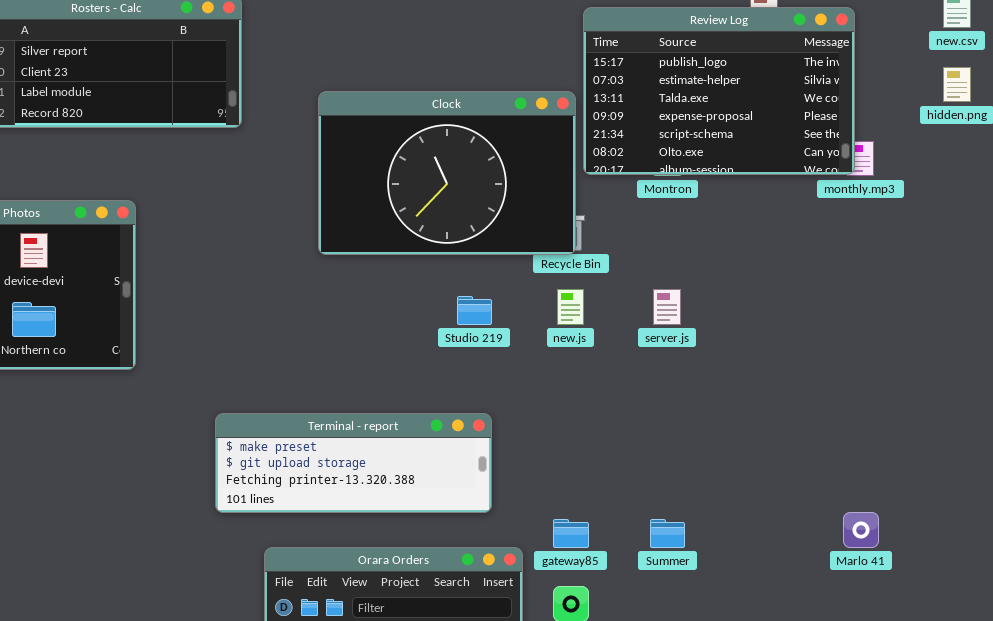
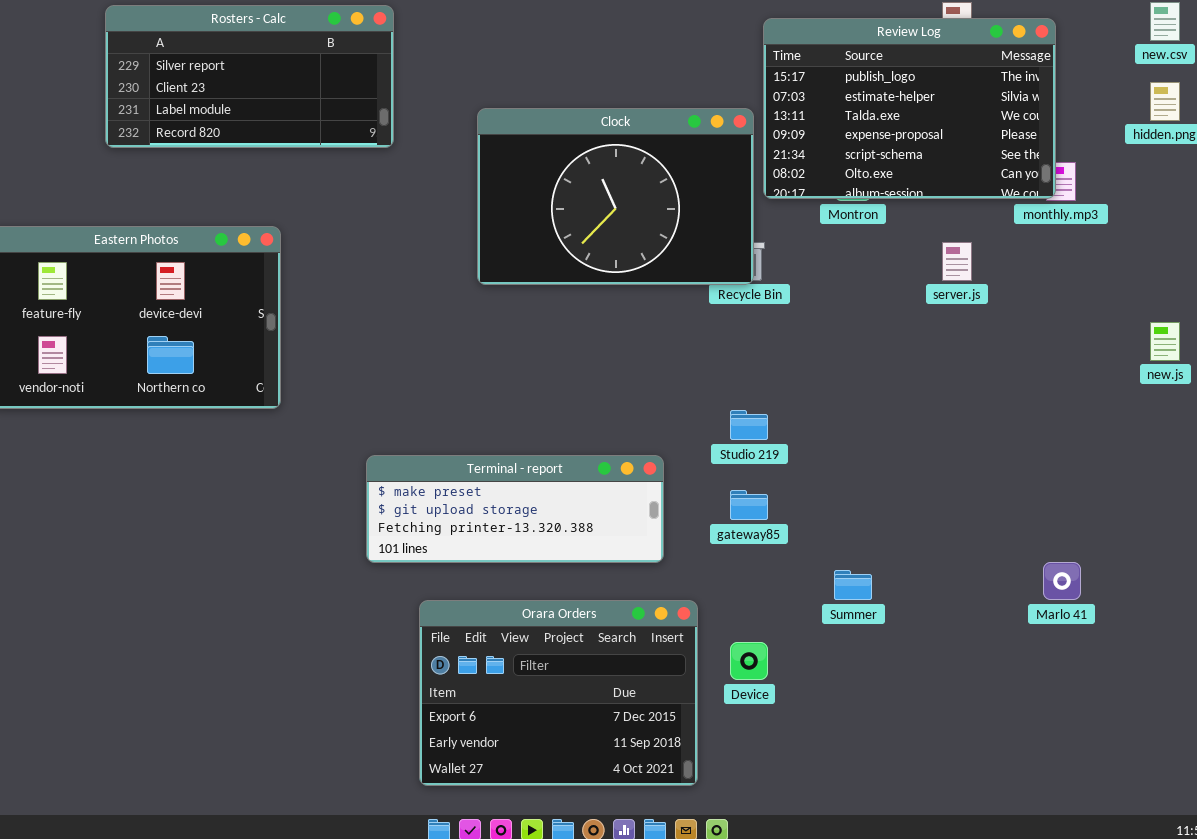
new.js: [557,289,584,325] -> [1150,322,1180,361], moved
server.js: [653,289,681,325] -> [942,242,972,281], moved
Studio 219: [457,296,492,325] -> [730,410,768,440], moved
gateway85: [553,519,589,548] -> [730,490,768,520], moved

